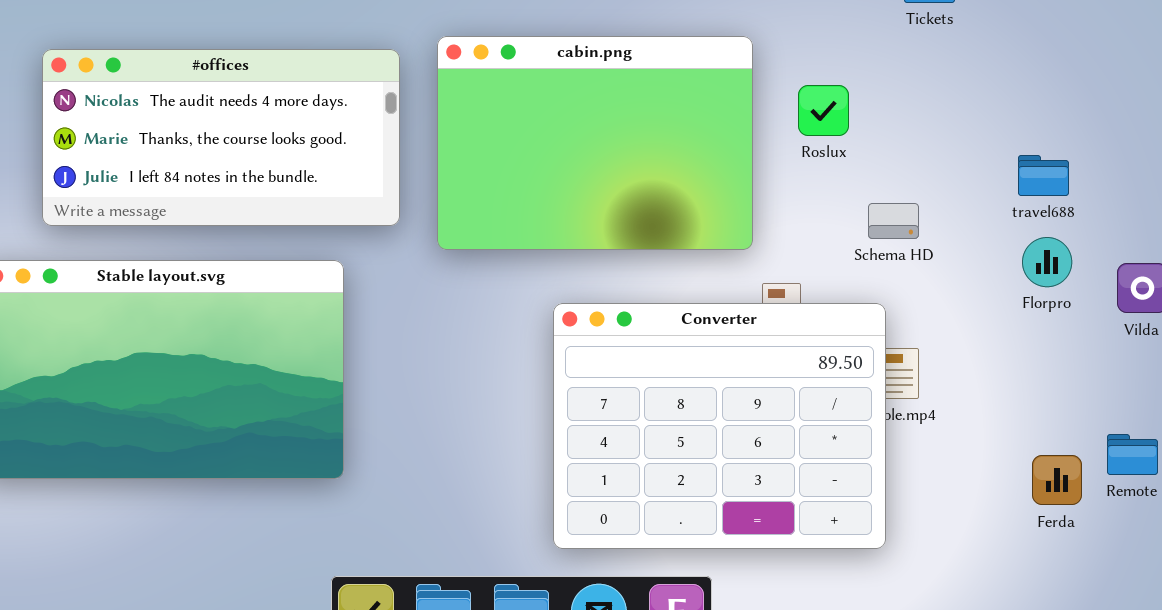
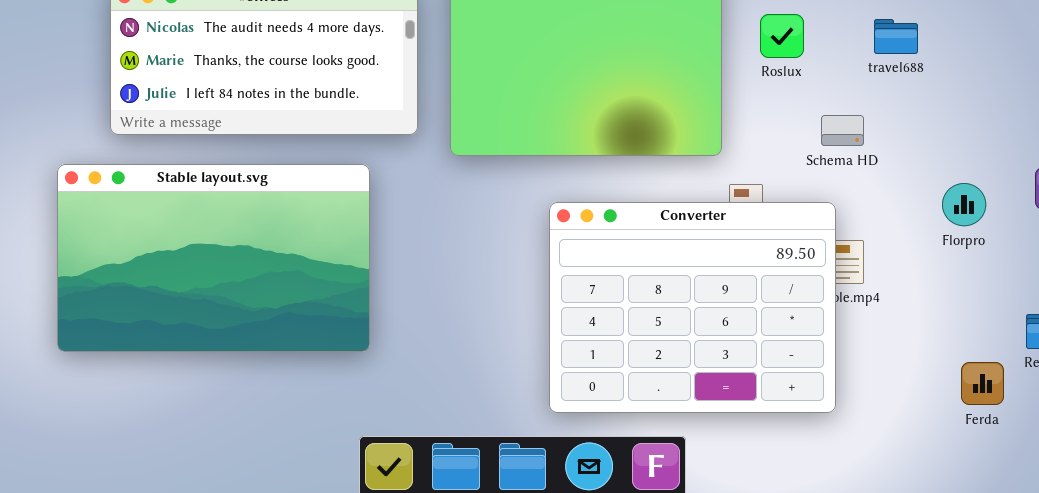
travel688: [1018,155,1069,196] -> [874,19,918,54], moved
Florpro: [1022,237,1072,287] -> [942,183,986,226], moved
Ferda: [1032,455,1082,505] -> [961,362,1004,405], moved

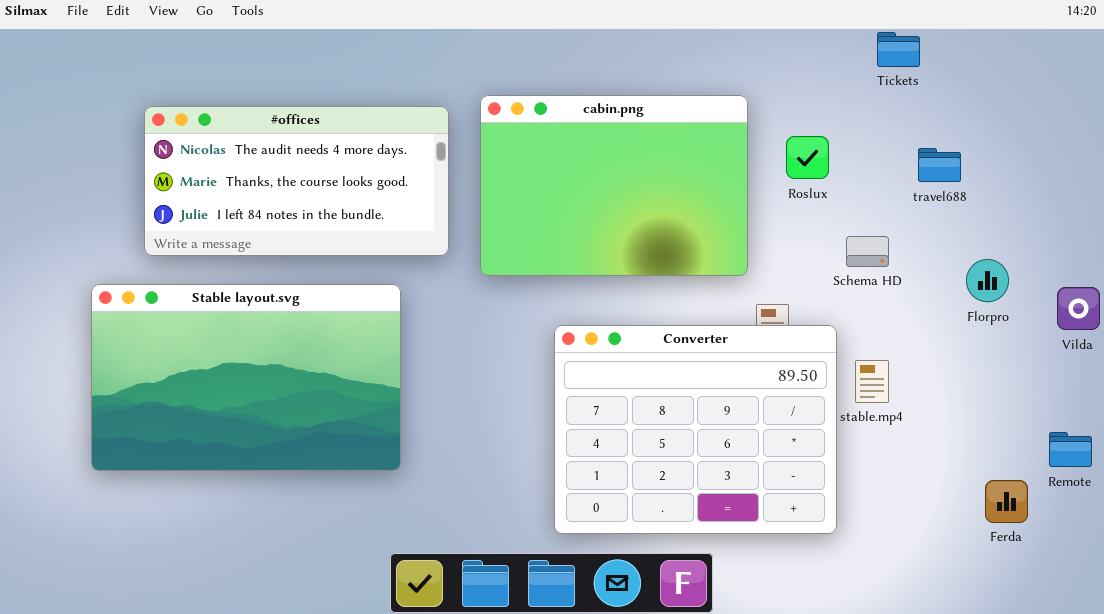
travel688: [874,19,918,54] -> [918,148,961,182], moved
Florpro: [942,183,986,226] -> [966,259,1009,302], moved
Converter: [549,202,836,413] -> [554,325,837,534], moved

